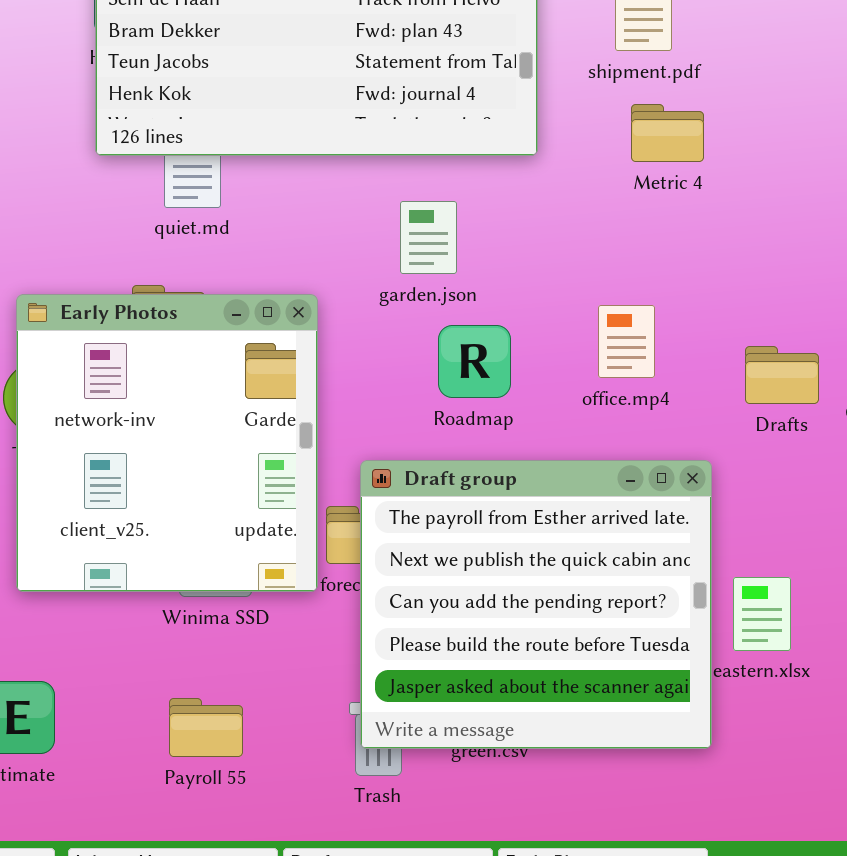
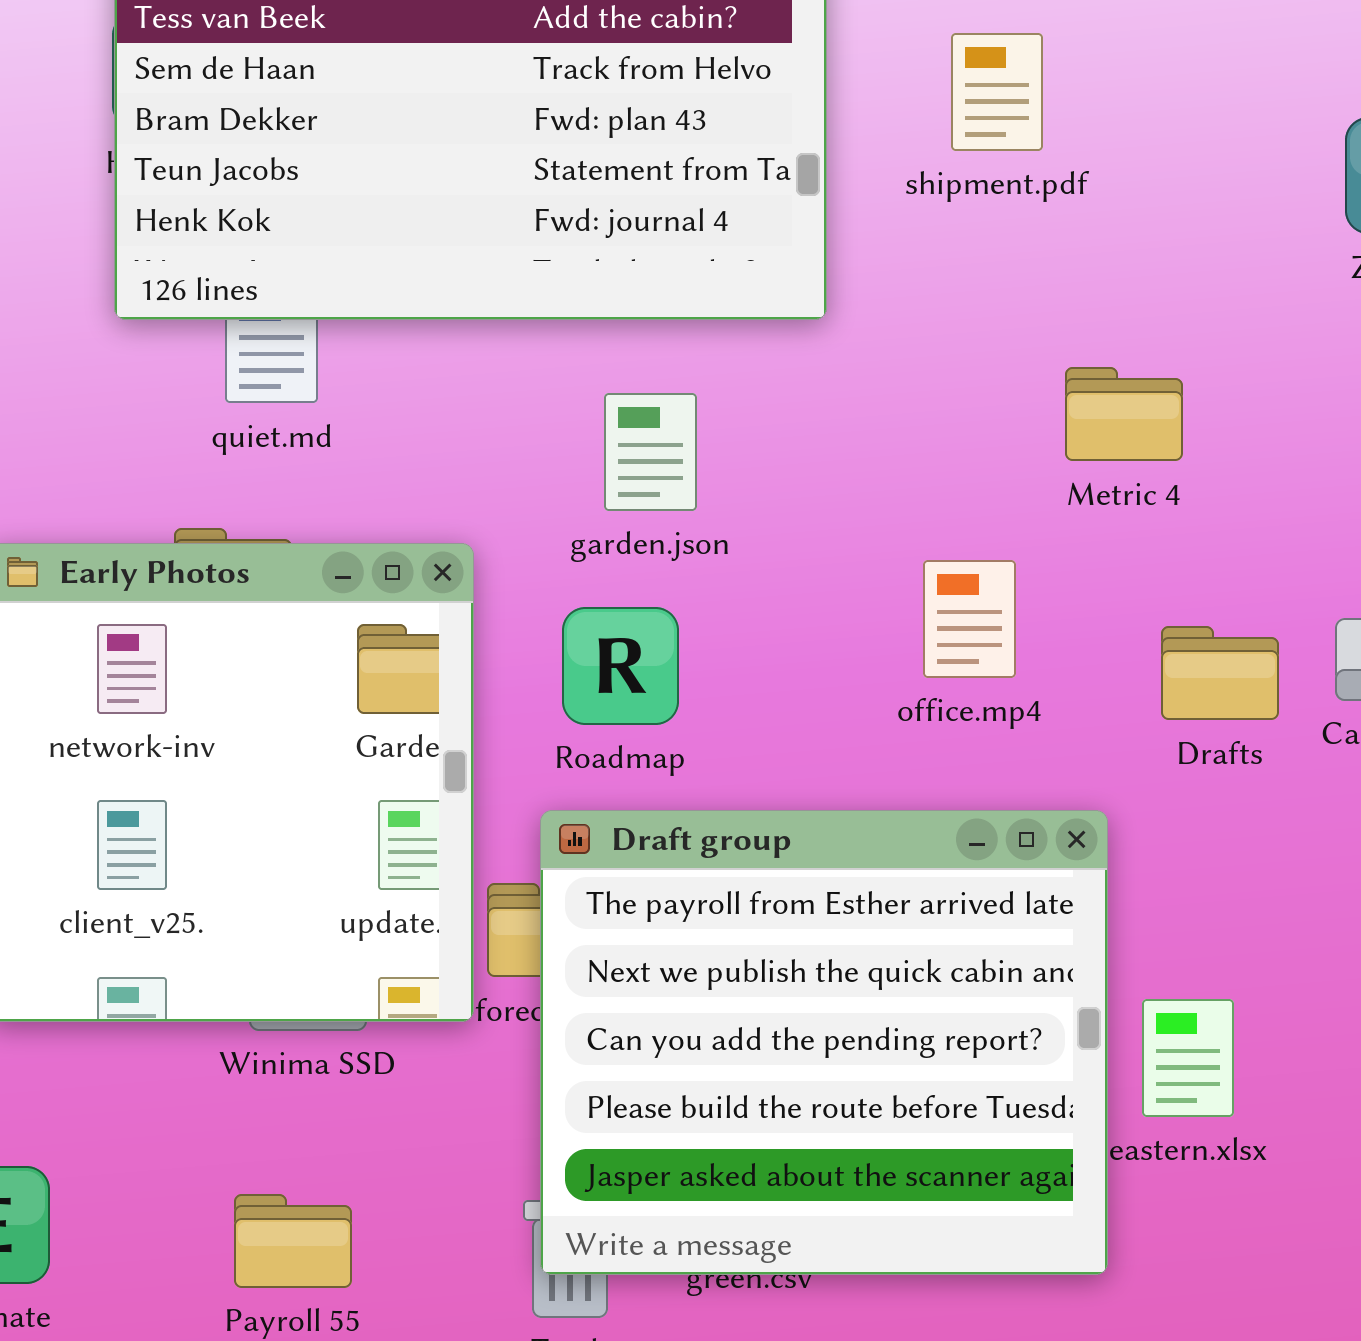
Metric 4: [631,104,704,162] -> [1065,367,1183,461], moved
Roadmap: [438,325,511,398] -> [562,607,679,725], moved

